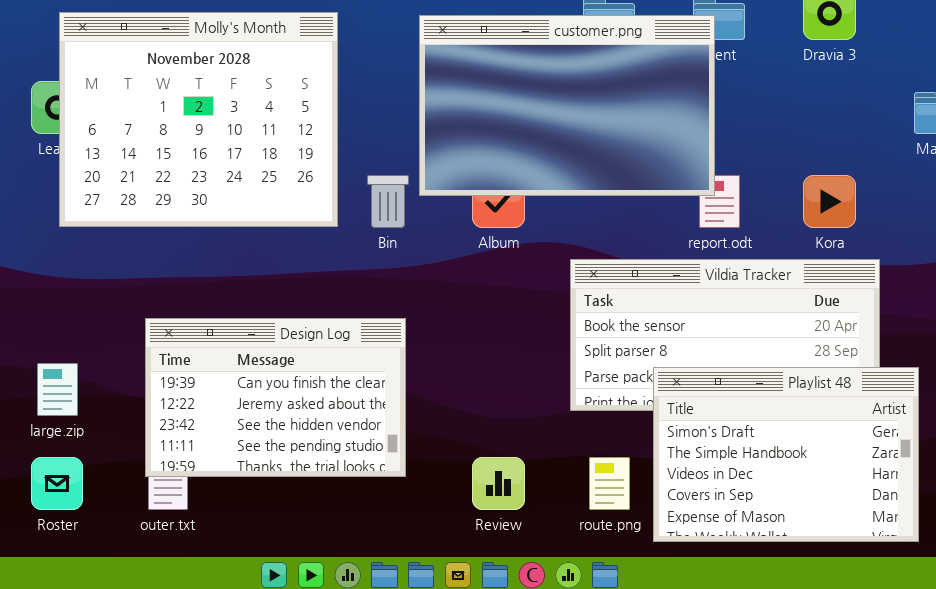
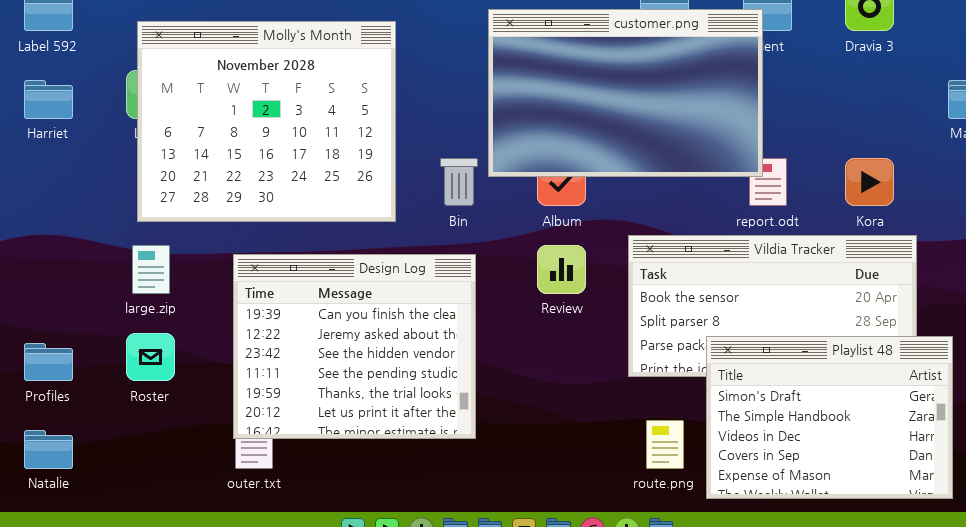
Molly's Month: [59,12,338,227] -> [137,21,396,222], moved
Design Log: [145,318,406,477] -> [233,254,476,439], resized
large.zip: [37,363,78,416] -> [132,245,170,294], moved
Roster: [31,457,83,510] -> [126,333,175,381], moved
Review: [472,457,525,510] -> [537,245,586,294], moved

